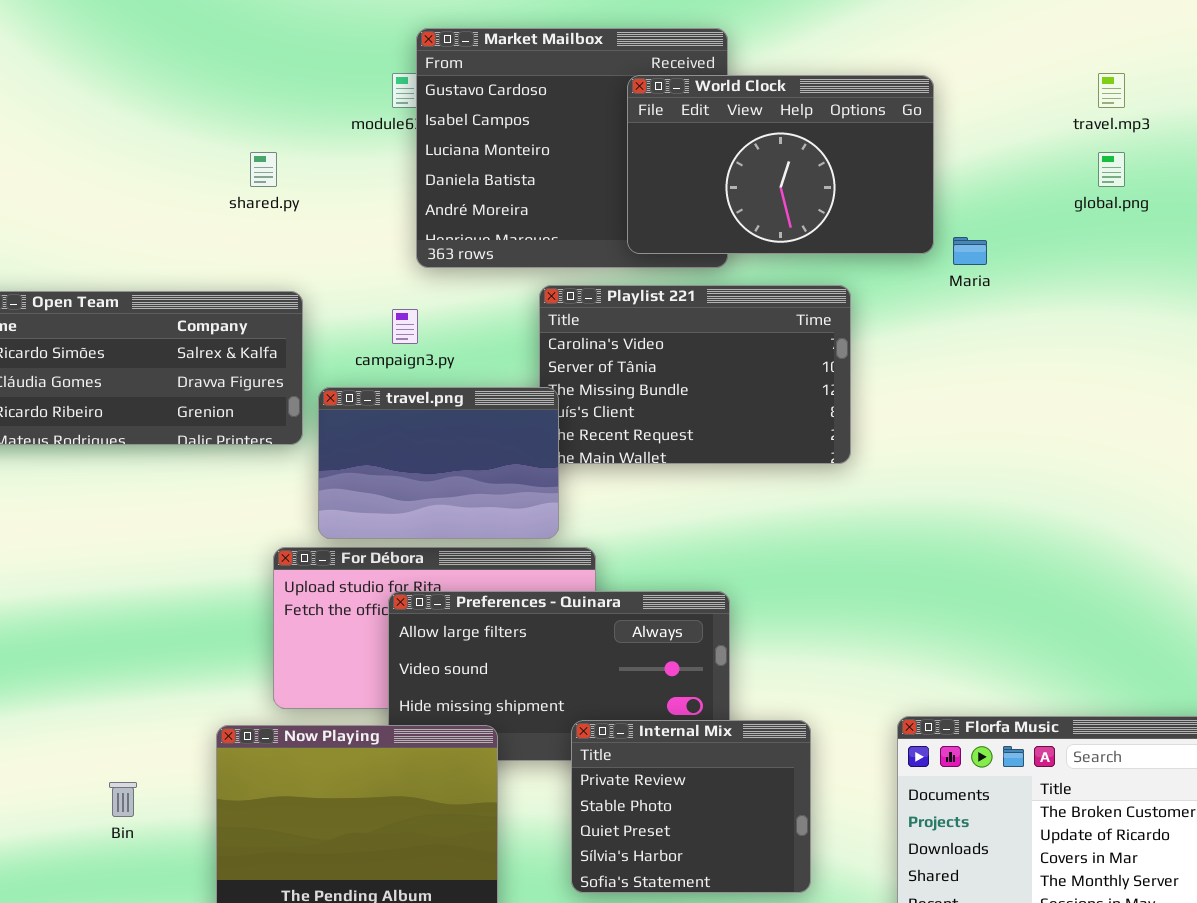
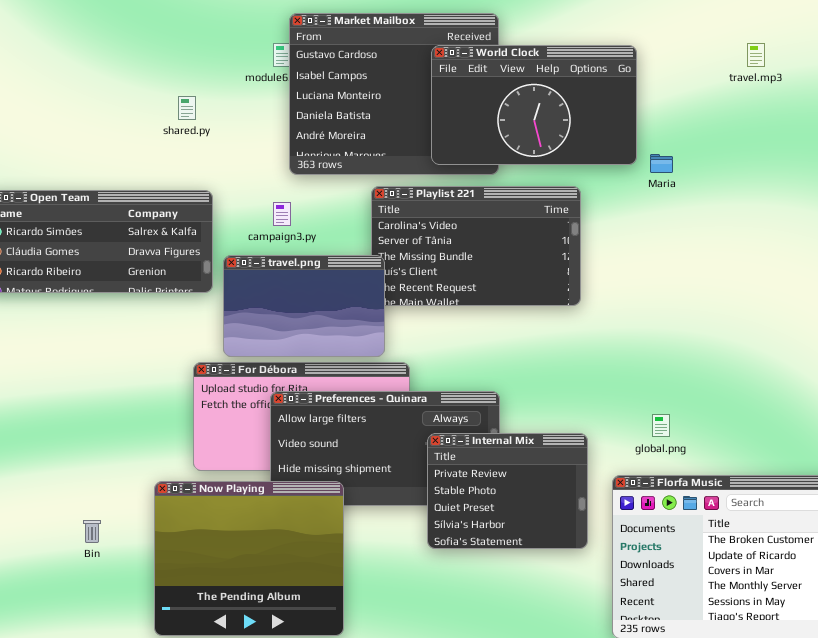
global.png: [1098,152,1125,187] -> [652,414,670,437], moved
Internal Mix: [571,720,811,893] -> [427,433,588,549], moved

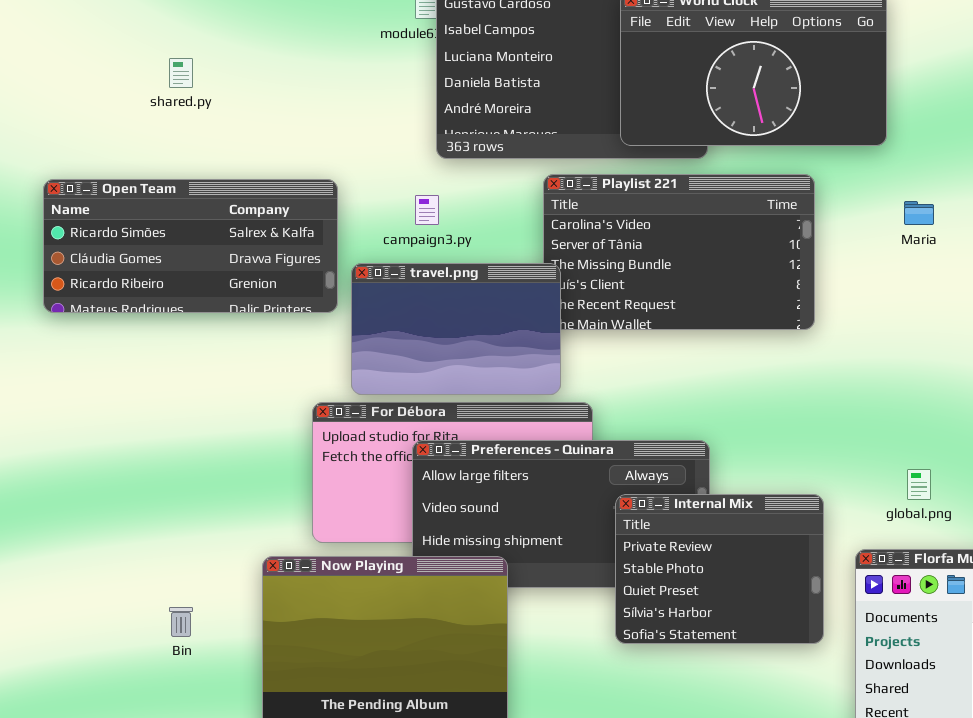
shared.py: [178,96,196,120] -> [169,58,193,88], moved
Maria: [650,154,673,173] -> [904,201,934,225], moved

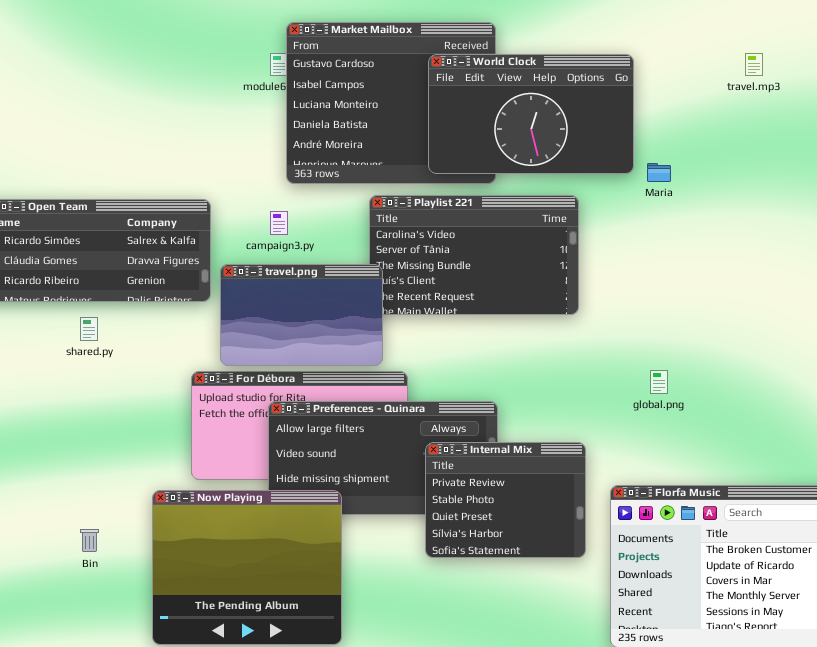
shared.py: [169,58,193,88] -> [80,317,98,341], moved
Maria: [904,201,934,225] -> [647,163,671,182], moved
global.png: [907,469,931,500] -> [650,370,668,394], moved

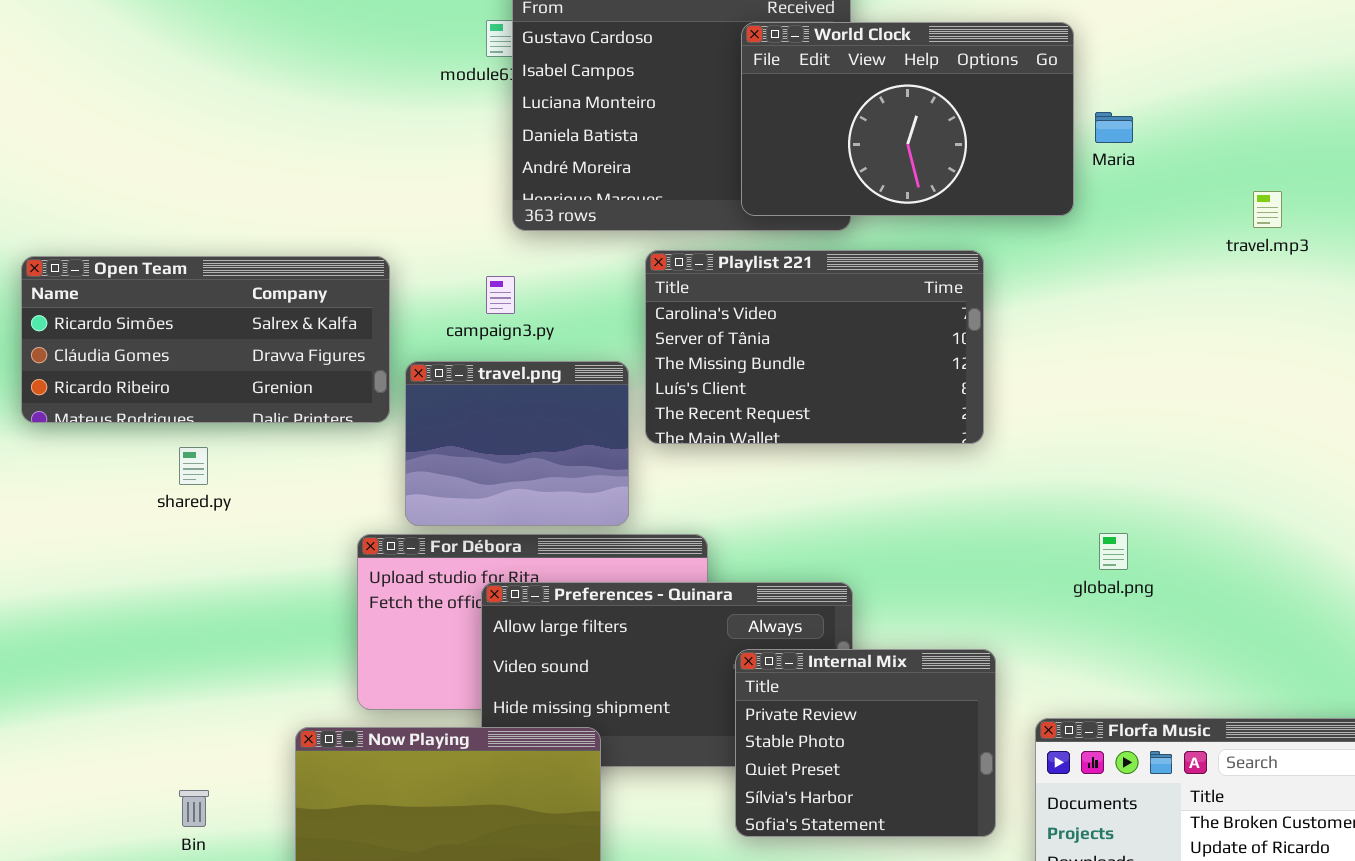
travel.mp3: [745,53,763,76] -> [1253,191,1282,228], moved
Maria: [647,163,671,182] -> [1095,112,1133,143], moved
travel.png: [220,264,383,366] -> [405,361,629,526], resized

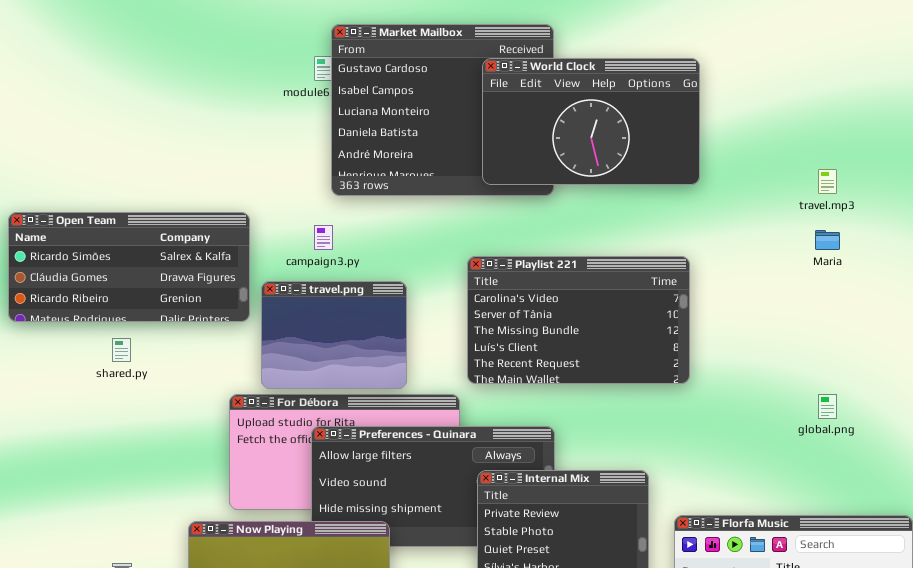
Maria: [1095,112,1133,143] -> [815,230,840,250], moved
Playlist 221: [645,250,984,444] -> [467,256,690,384], moved
global.png: [1099,533,1128,570] -> [818,394,837,419], moved

